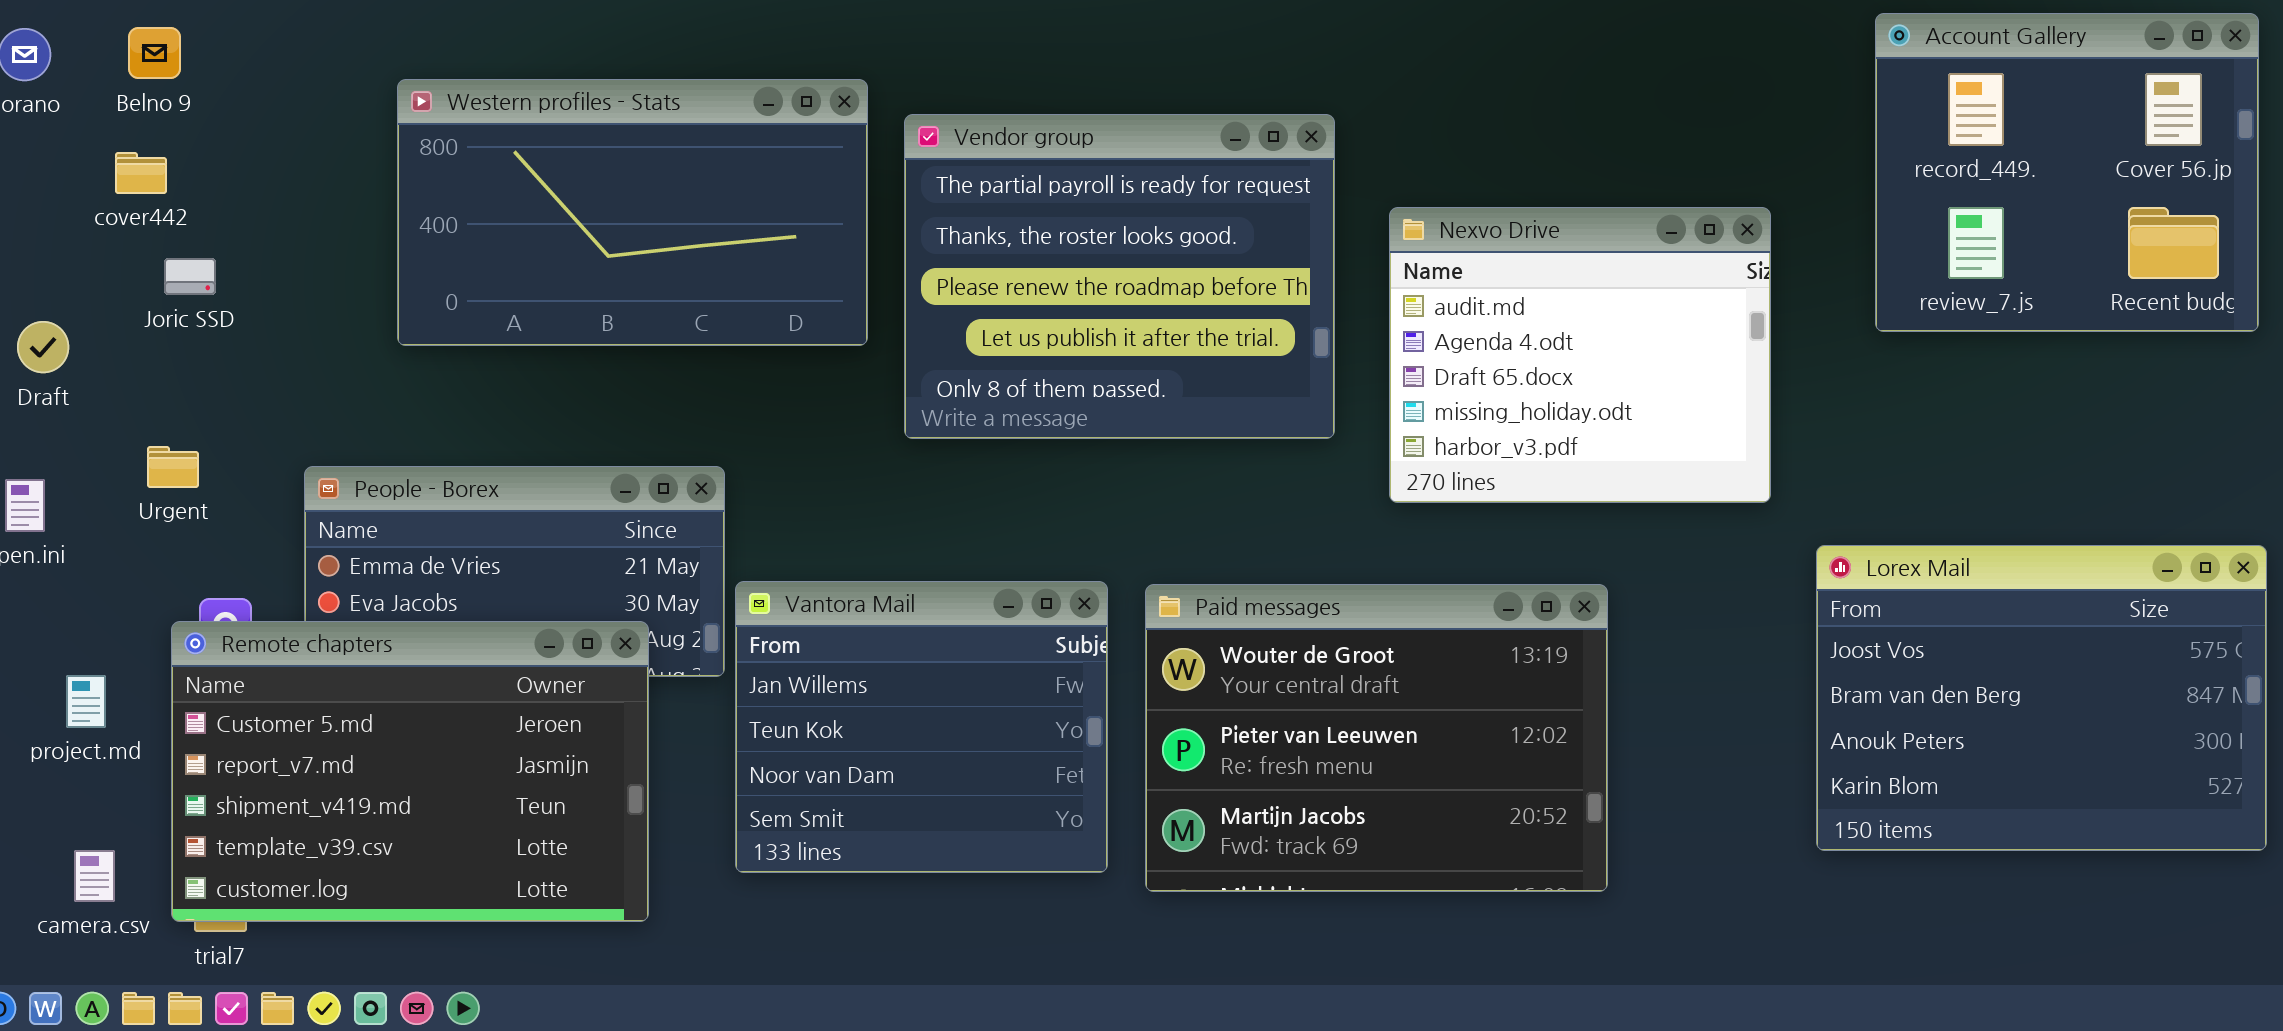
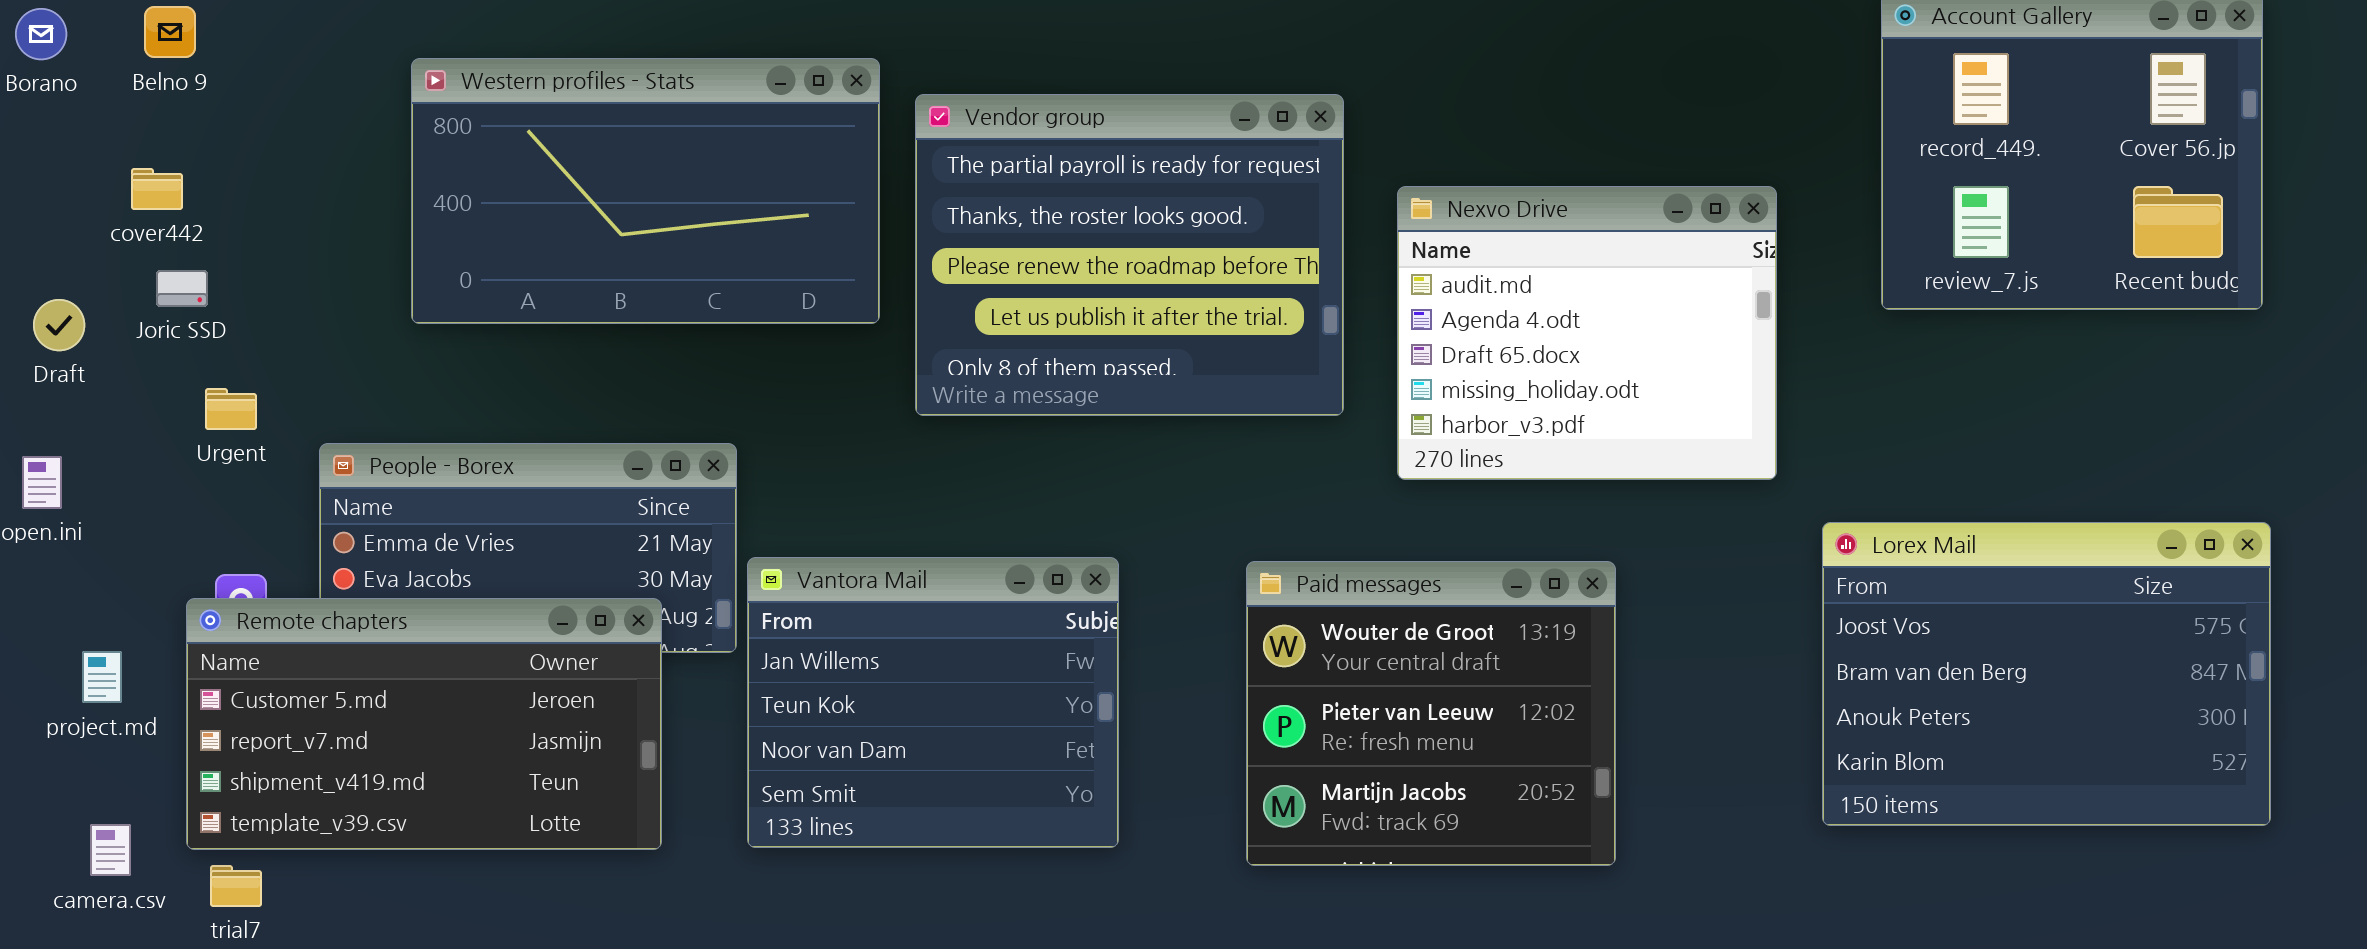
cover442: [115,152,167,194] -> [131,168,183,210], moved
Joric SSD: [164,258,216,295] -> [156,270,208,307], moved
Urgent: [147,446,199,488] -> [205,388,257,430], moved
Paid messages: [1145,584,1608,892] -> [1246,561,1616,866], resized
Remote chapters: [171,621,649,922] -> [186,598,662,850], resized

